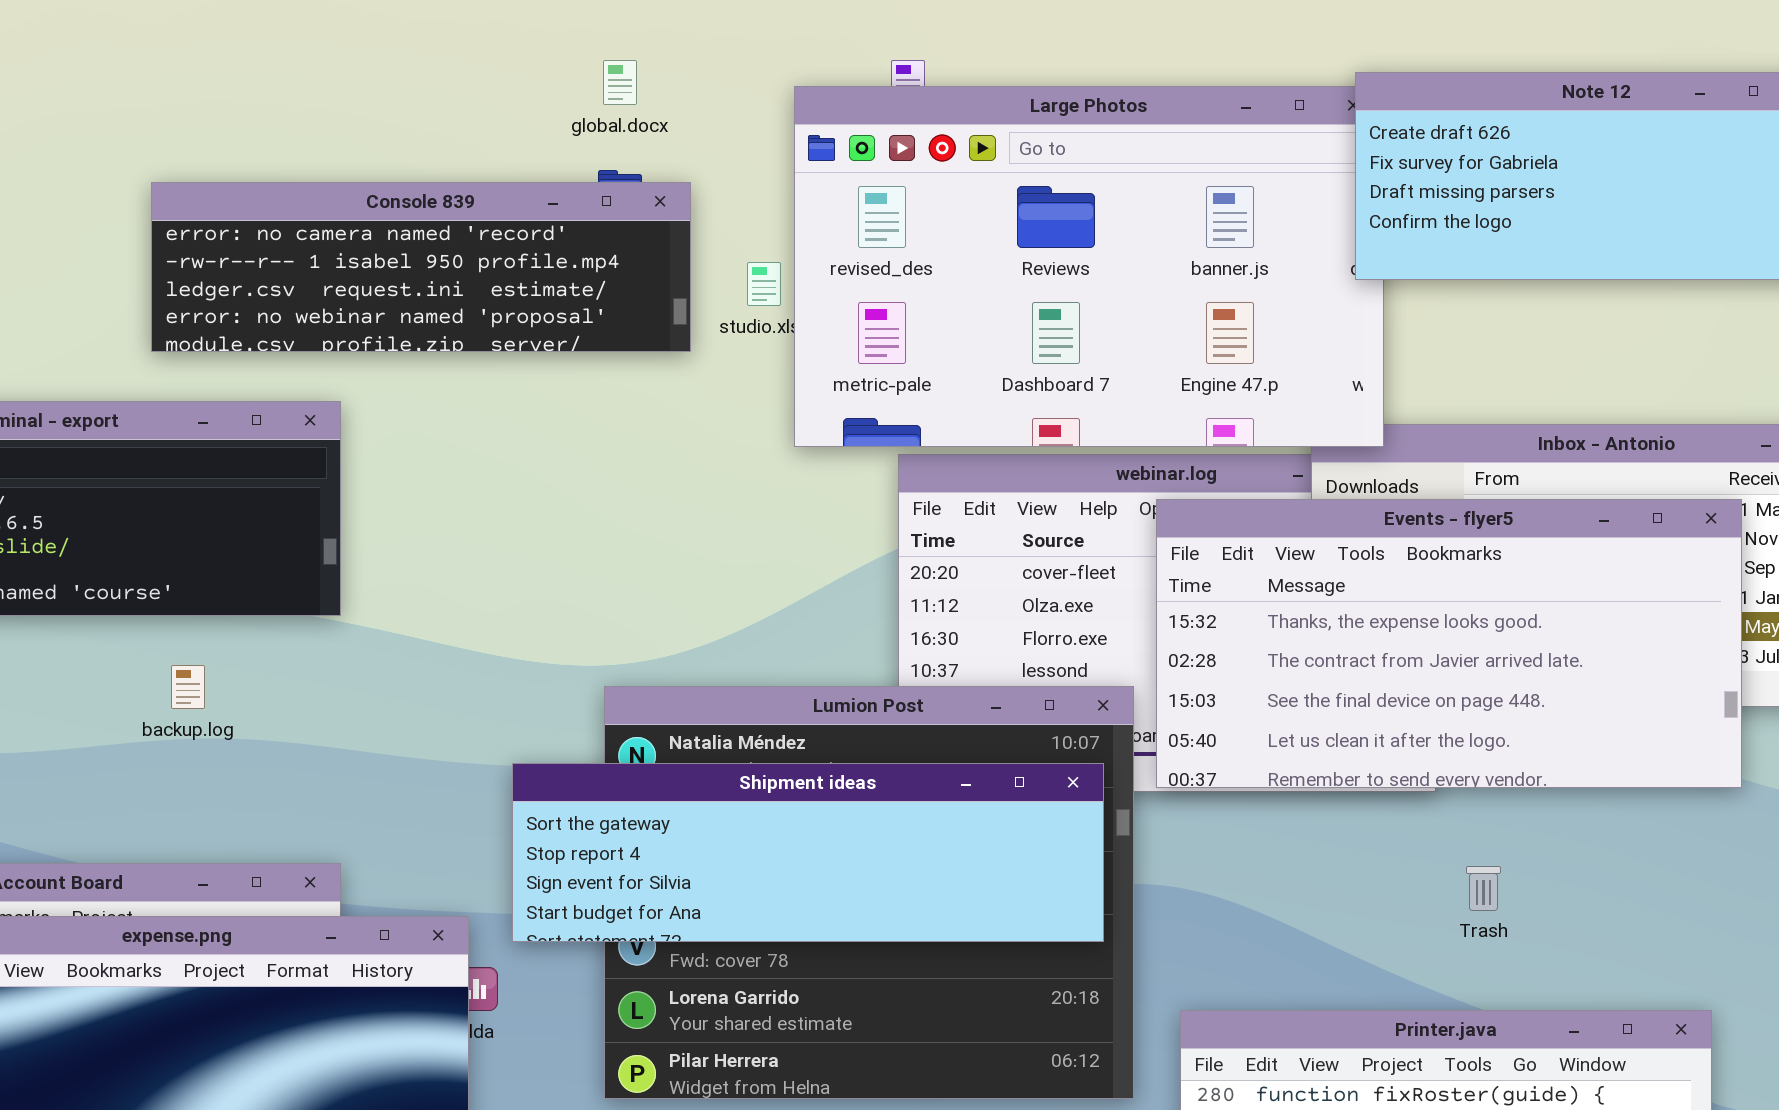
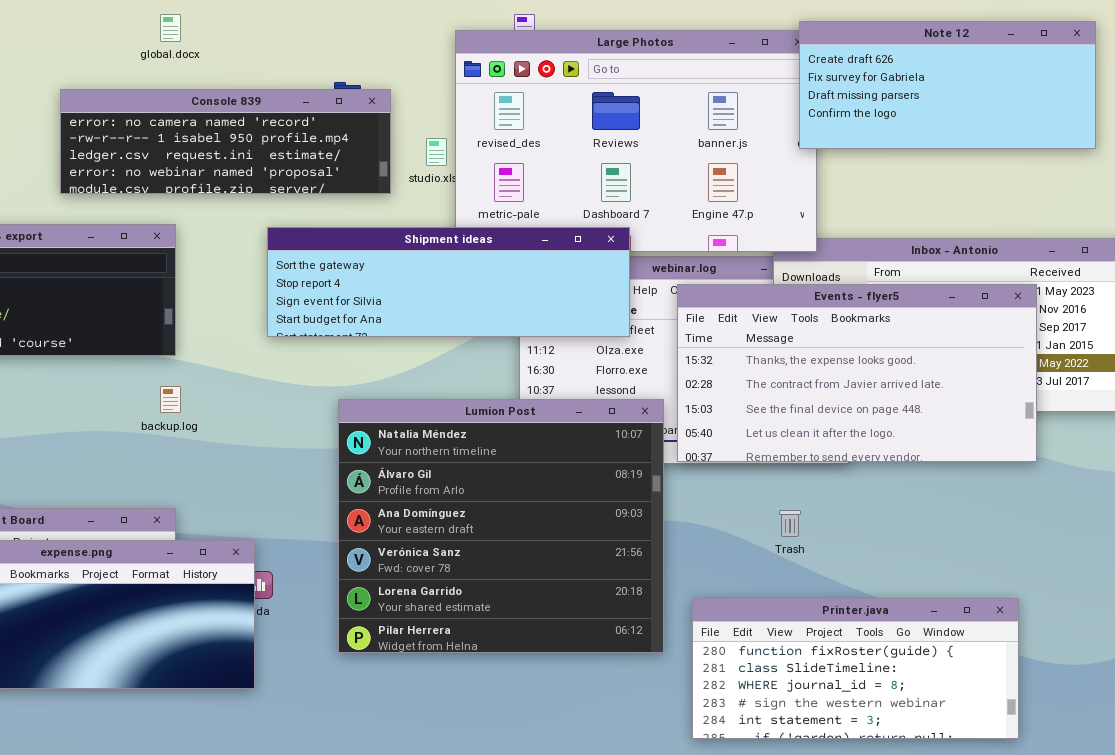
global.docx: [603,60,637,105] -> [160,14,181,42], moved
backup.log: [171,665,205,709] -> [160,386,181,413], moved
Shipment ideas: [512,763,1104,942] -> [267,227,630,337], moved
Trash: [1466,866,1501,911] -> [779,510,801,537], moved

